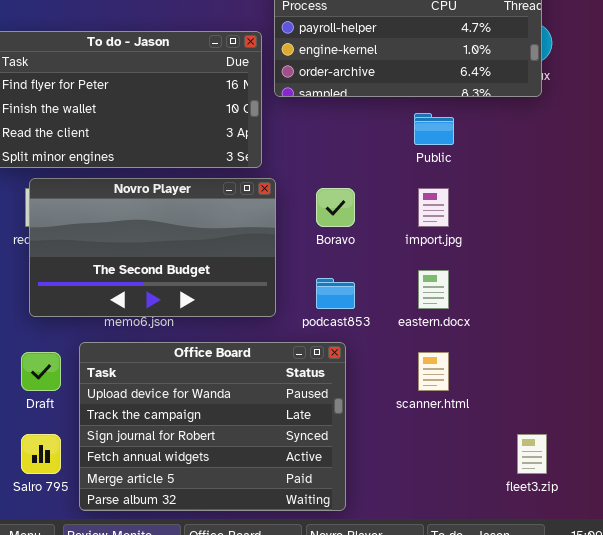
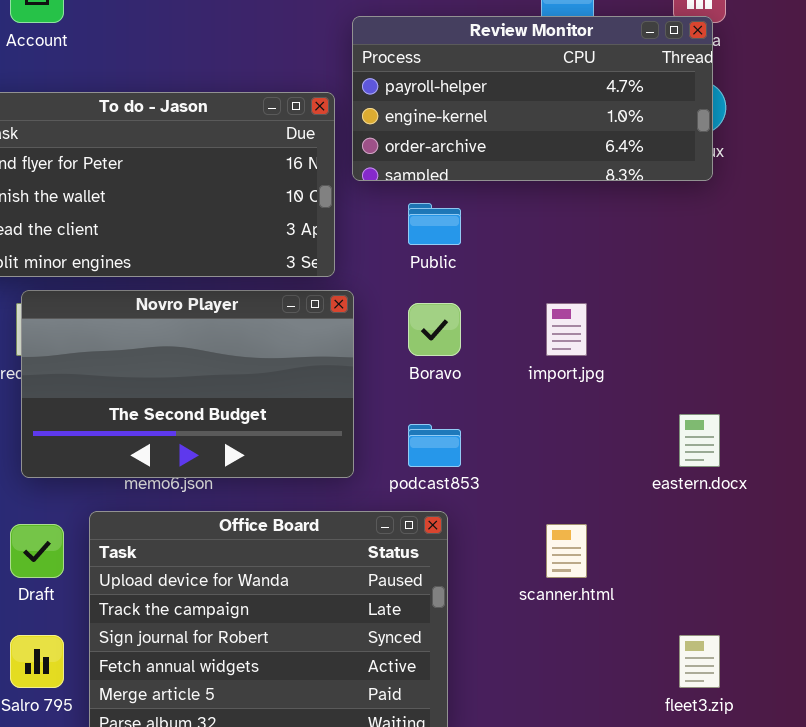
Public: [414,113,454,145] -> [408,203,461,245], moved
eastern.docx: [418,270,449,309] -> [679,414,720,467], moved

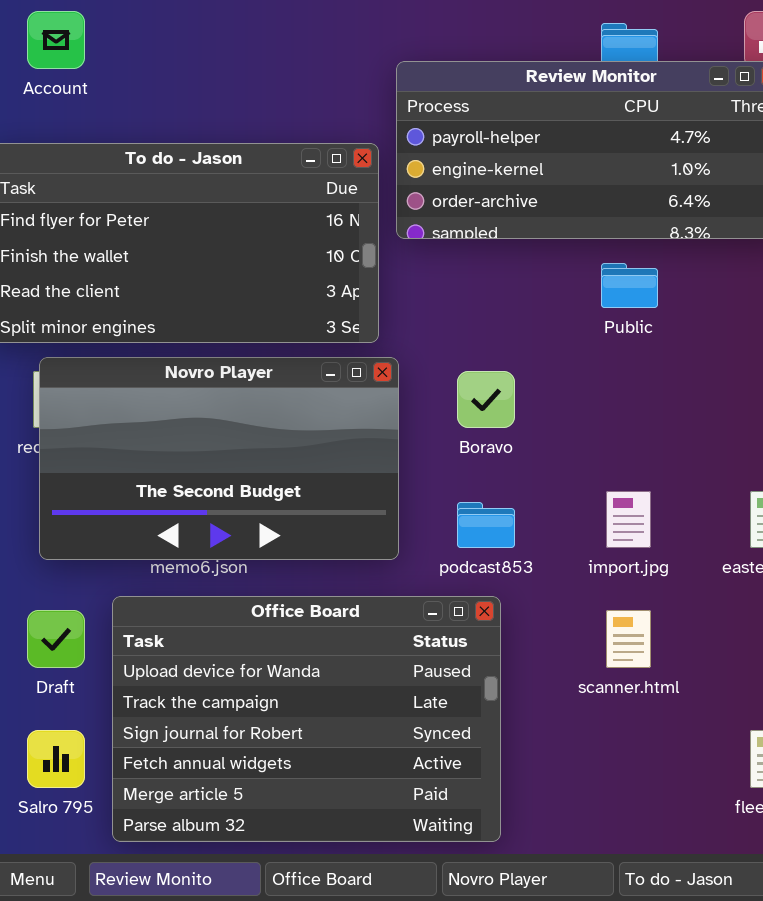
Public: [408,203,461,245] -> [601,263,658,308], moved
import.jpg: [546,303,587,356] -> [606,491,651,548], moved

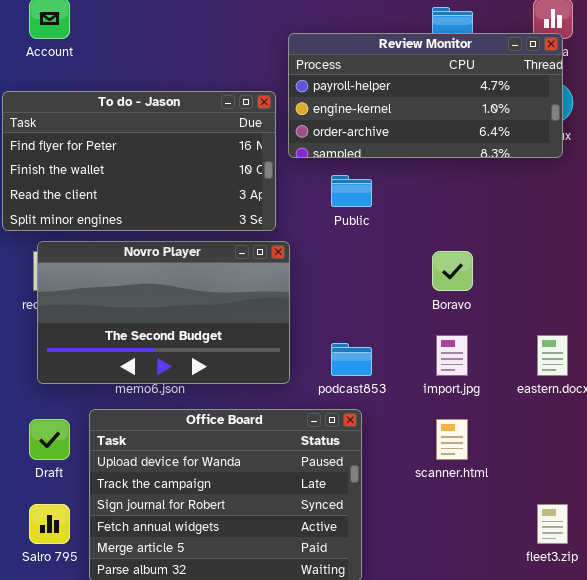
Public: [601,263,658,308] -> [331,175,372,207], moved
Boravo: [457,371,515,428] -> [432,251,473,291], moved

